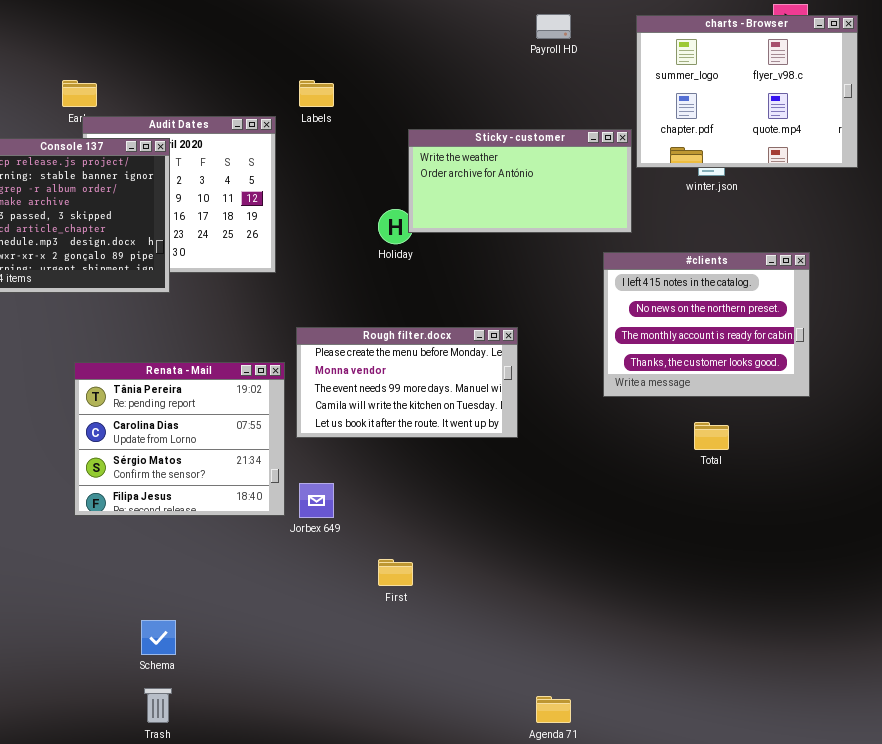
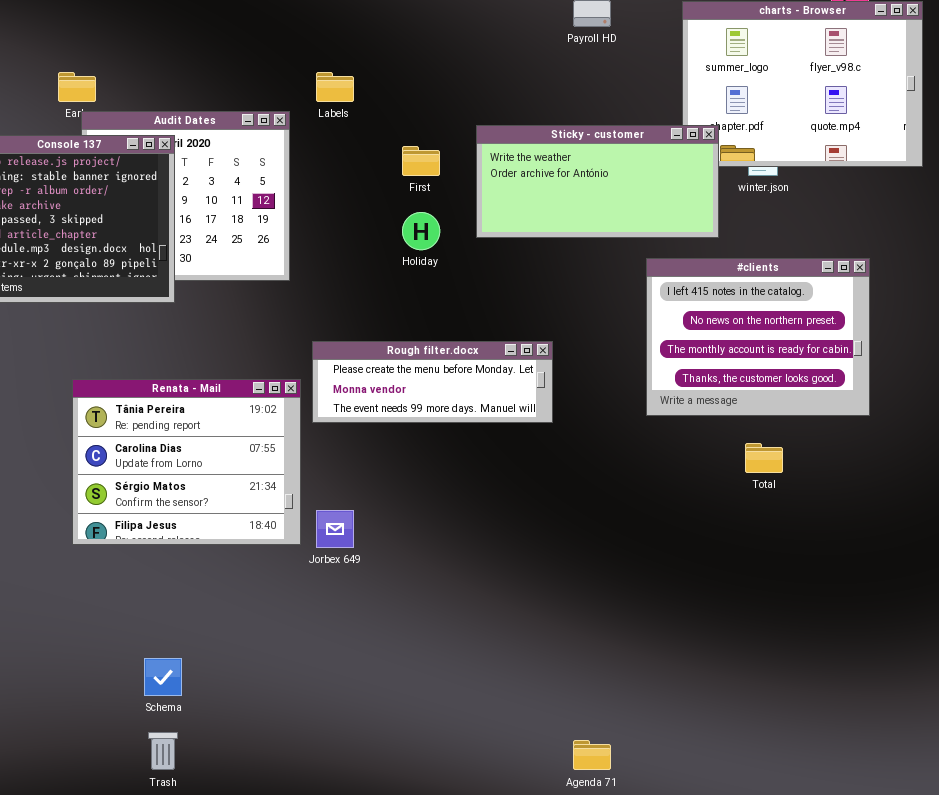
Sticky - customer: [408,129,632,233] -> [476,125,719,238], moved
Rough filter.docx: [296,327,518,438] -> [312,341,553,423], resized
First: [378,559,413,586] -> [402,146,440,176], moved

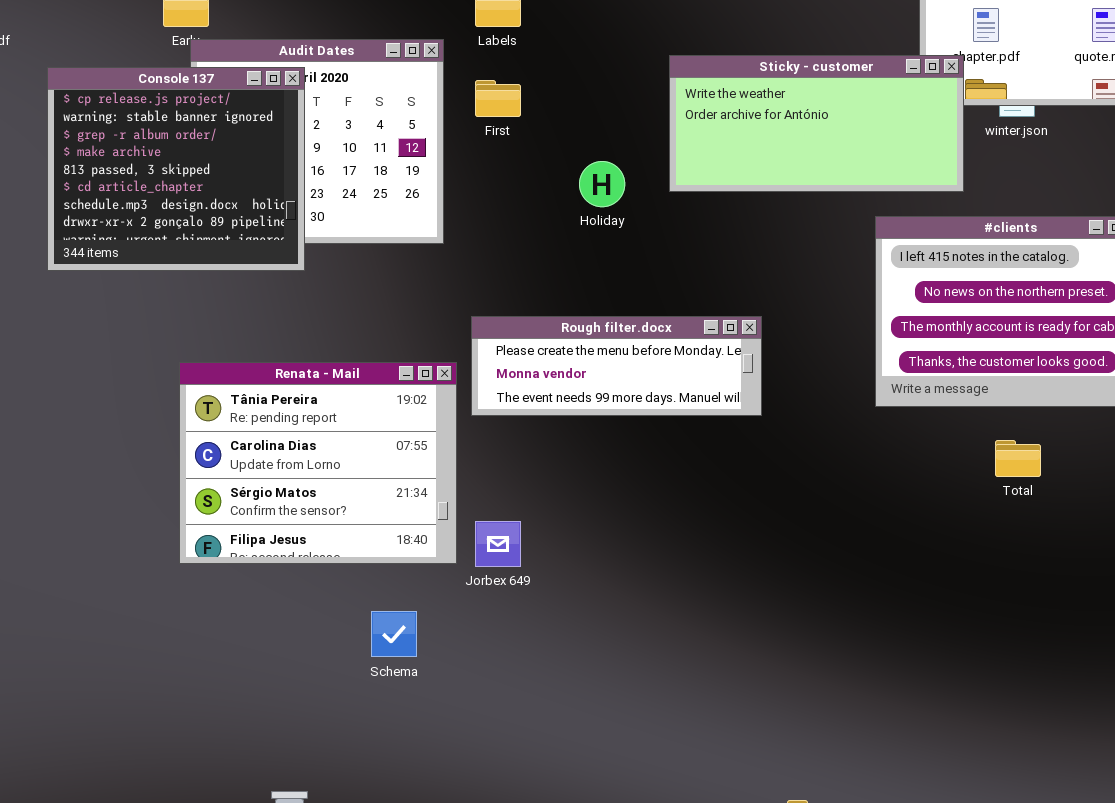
First: [402,146,440,176] -> [475,80,521,117], moved
Schema: [144,658,182,696] -> [371,611,417,657], moved

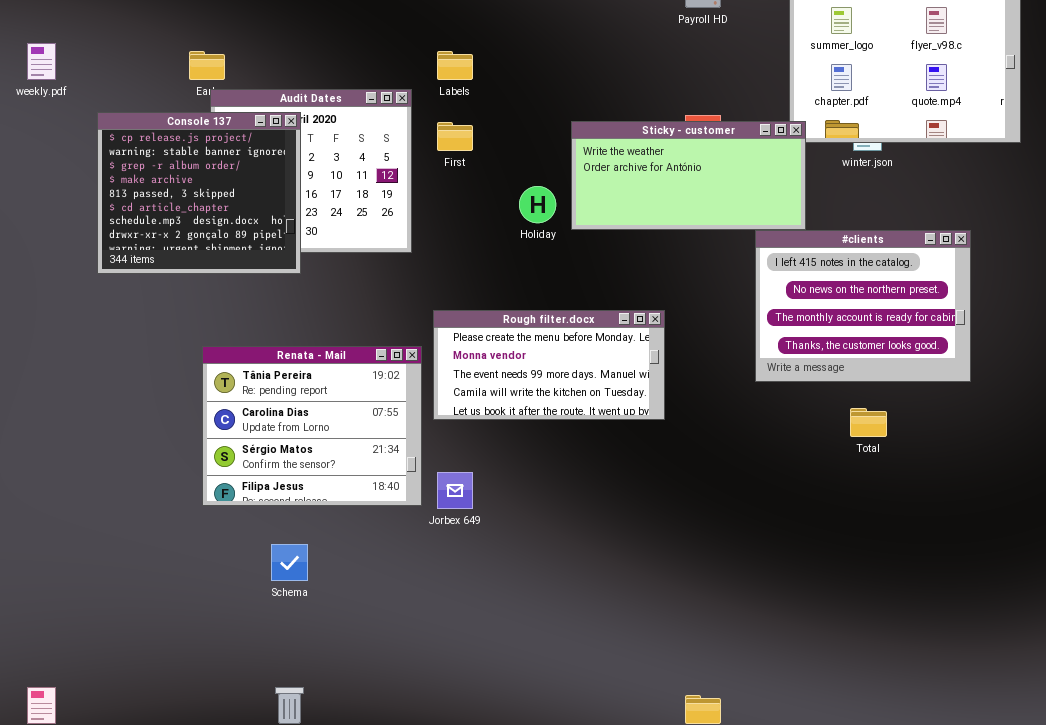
Sticky - customer: [669,55,964,192] -> [571,121,806,230], moved
Rough filter.docx: [471,316,762,416] -> [433,310,665,420], resized
Schema: [371,611,417,657] -> [271,544,308,581], moved

